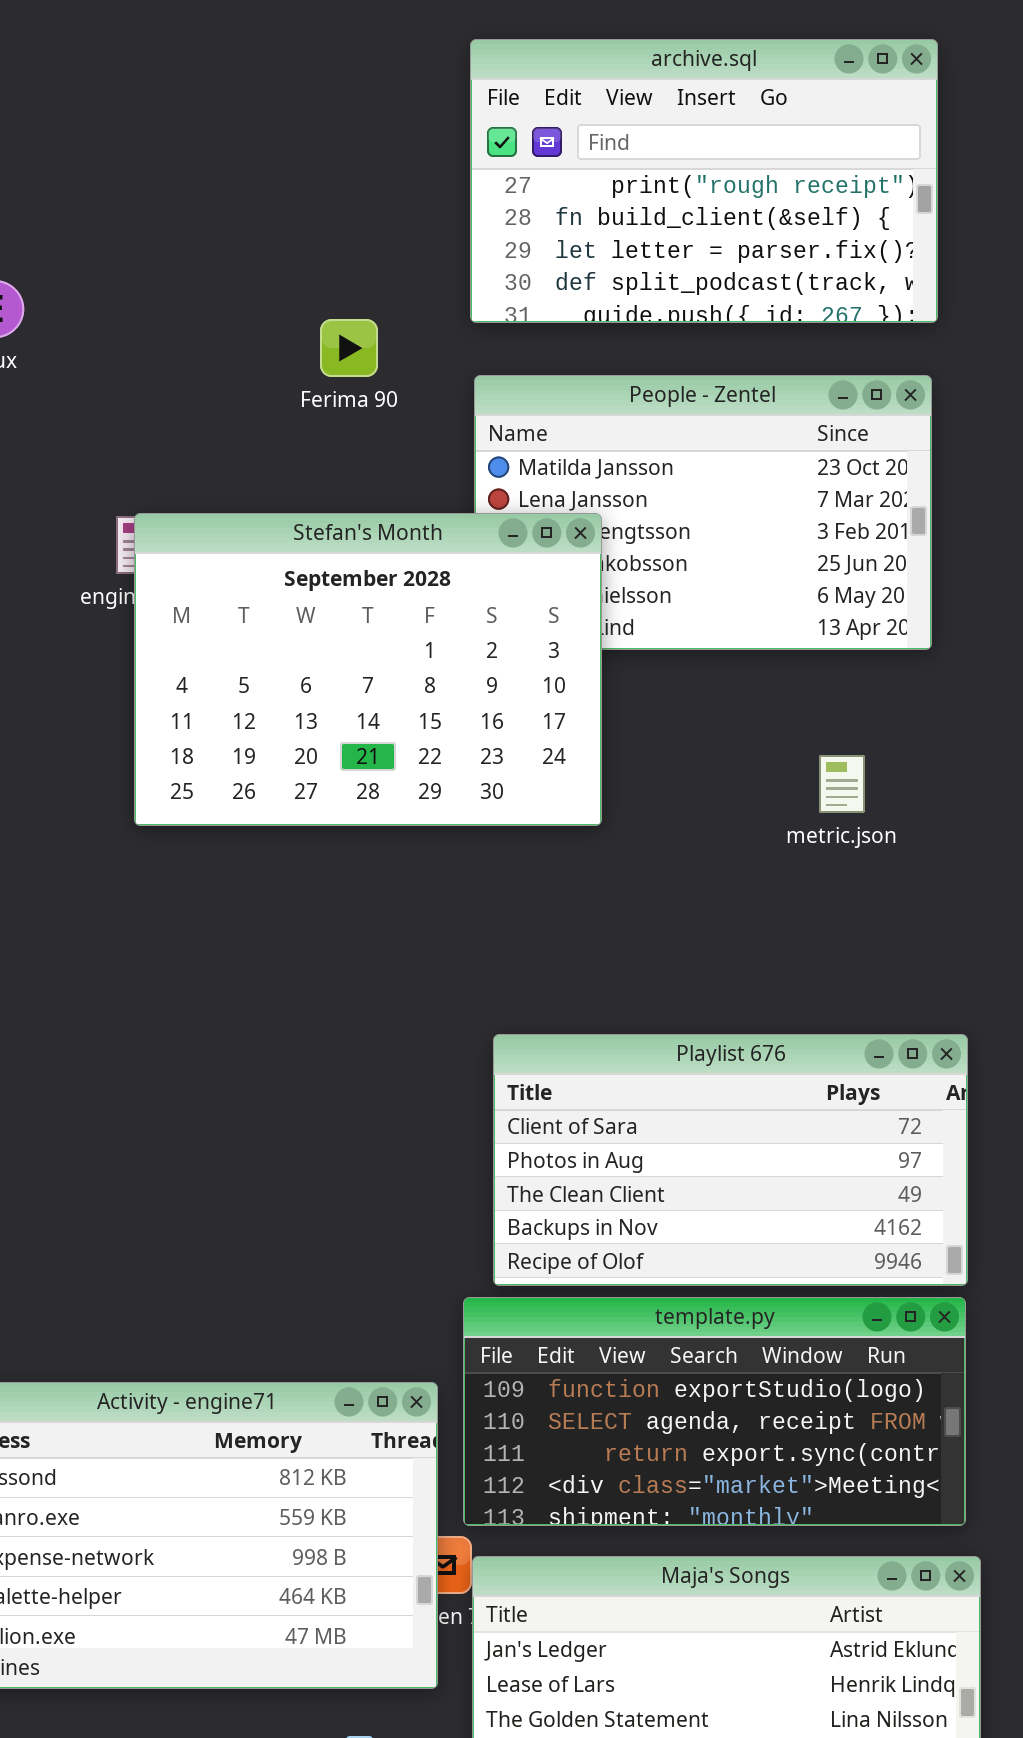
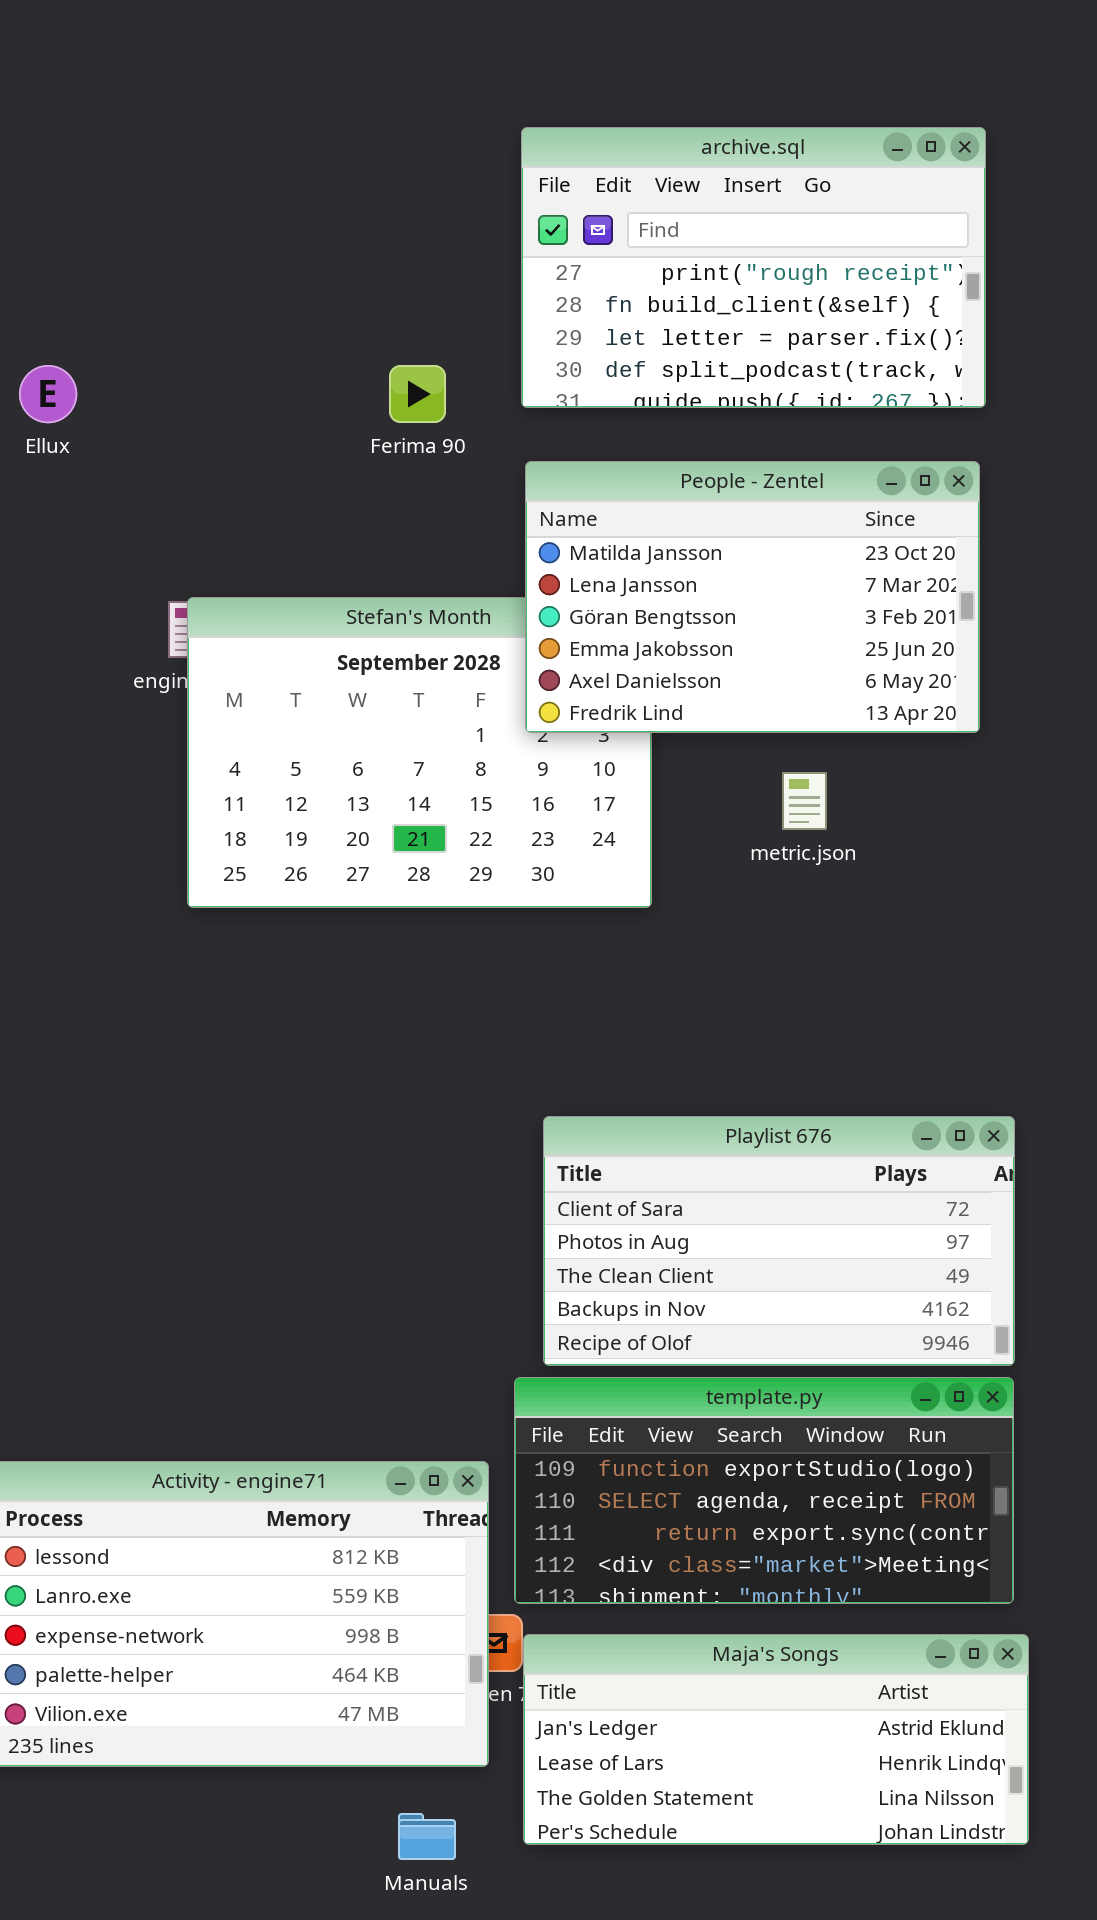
Ferima 90: [320,319,378,377] -> [389,365,446,423], moved
People - Zentel: [474,375,932,650] -> [525,461,980,733], raised
metric.json: [819,755,865,813] -> [782,772,827,830], moved

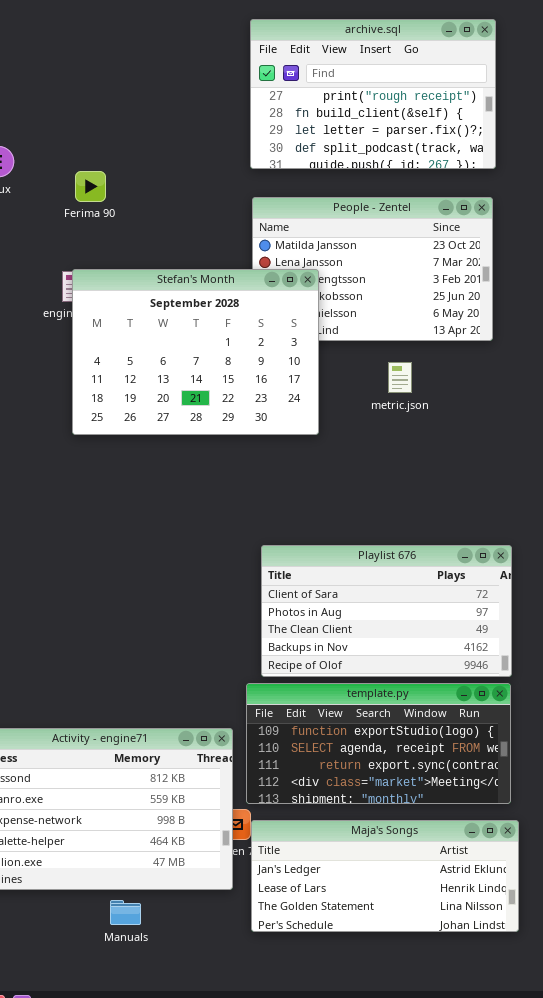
Ferima 90: [389,365,446,423] -> [75,171,106,202], moved
Stefan's Month: [187,597,652,908] -> [72,269,319,435], raised
Manuals: [398,1813,456,1860] -> [110,900,141,925], moved

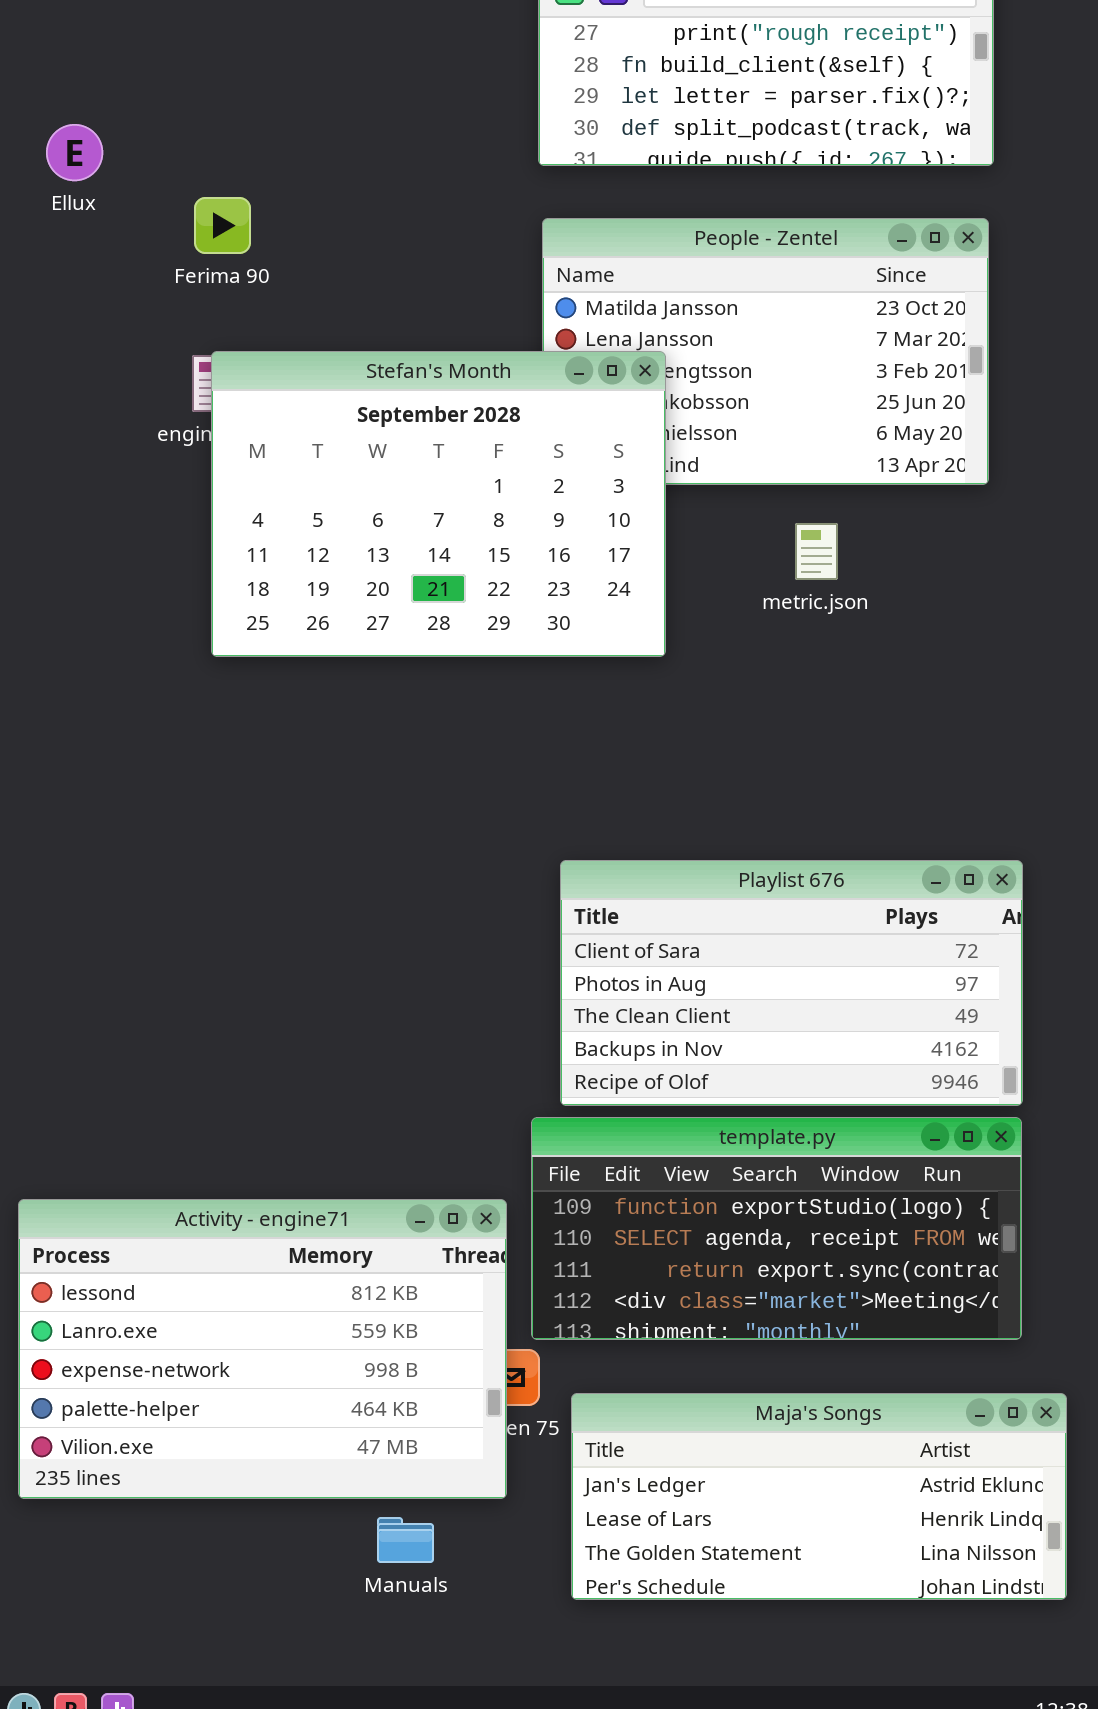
Ferima 90: [75,171,106,202] -> [194,197,251,254], moved
Maja's Songs: [251,820,519,932] -> [571,1393,1067,1600], moved
Manuals: [110,900,141,925] -> [377,1517,434,1563], moved

